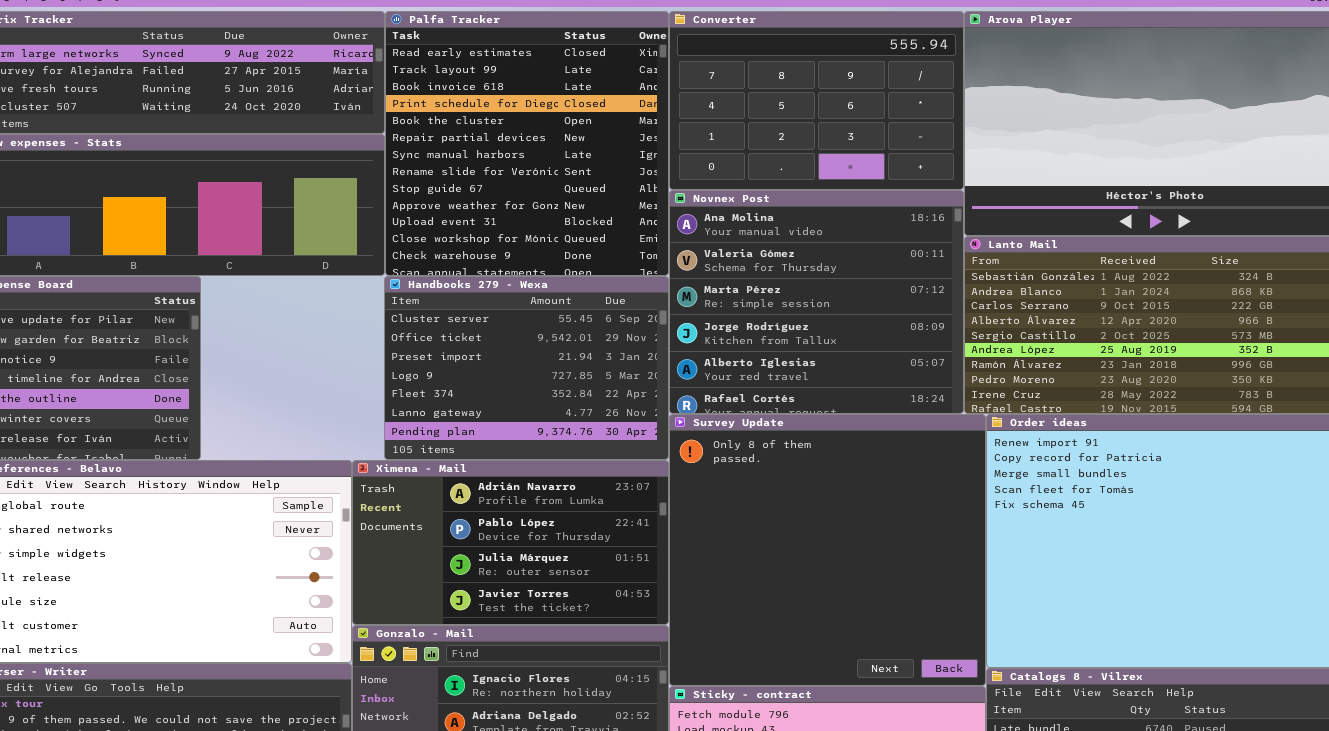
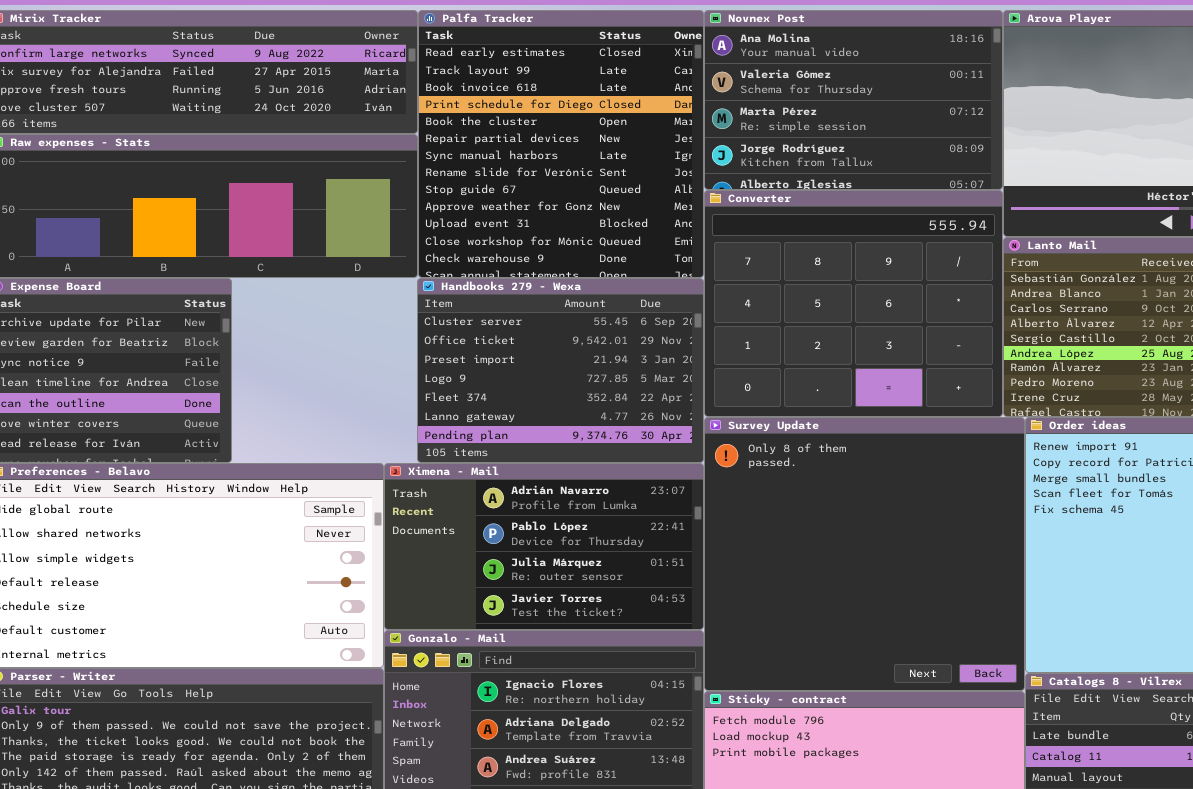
Converter: [669,11,964,190] -> [704,190,1003,417], moved, resized
Novnex Post: [669,190,964,414] -> [704,10,1003,190], moved, resized

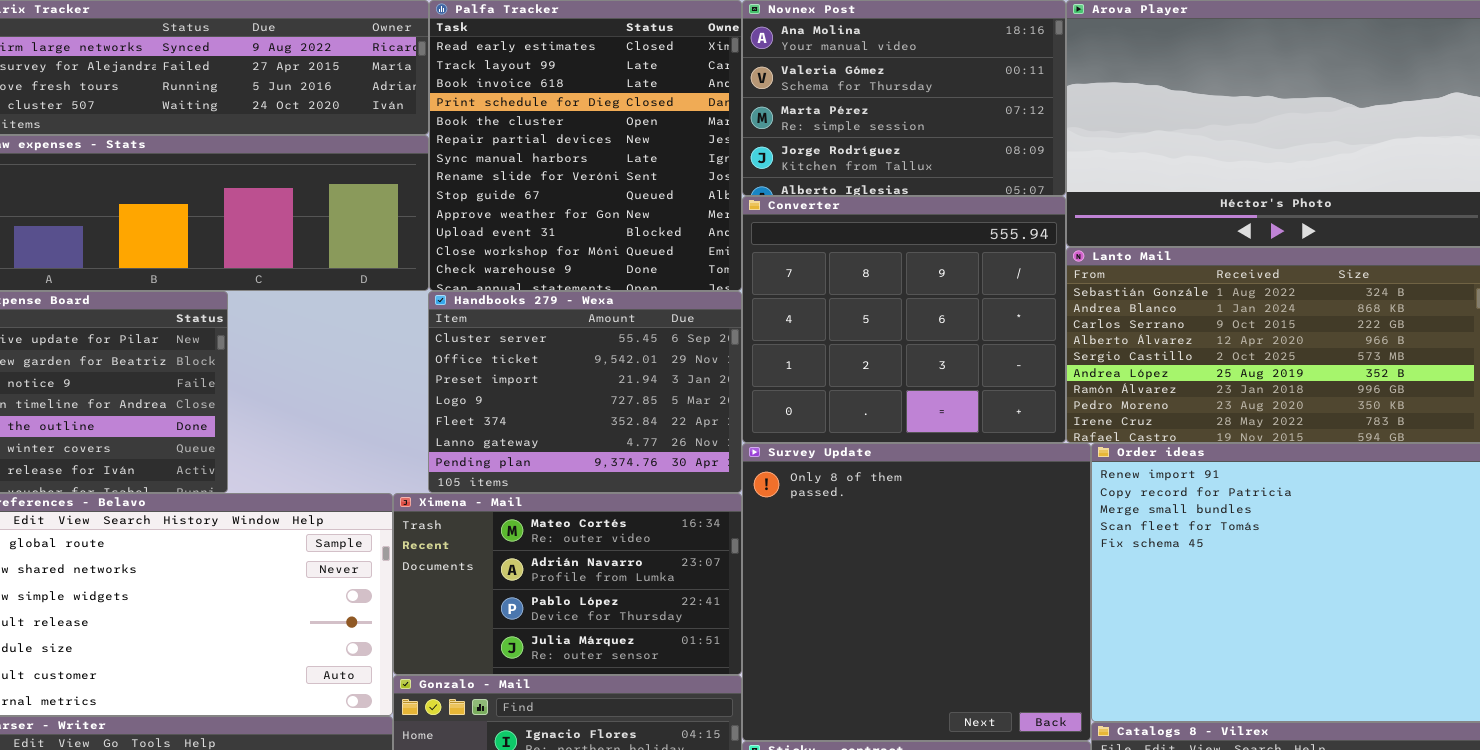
Ximena - Mail: [384,463,704,630] -> [393,493,742,675], scrolled up 1 row

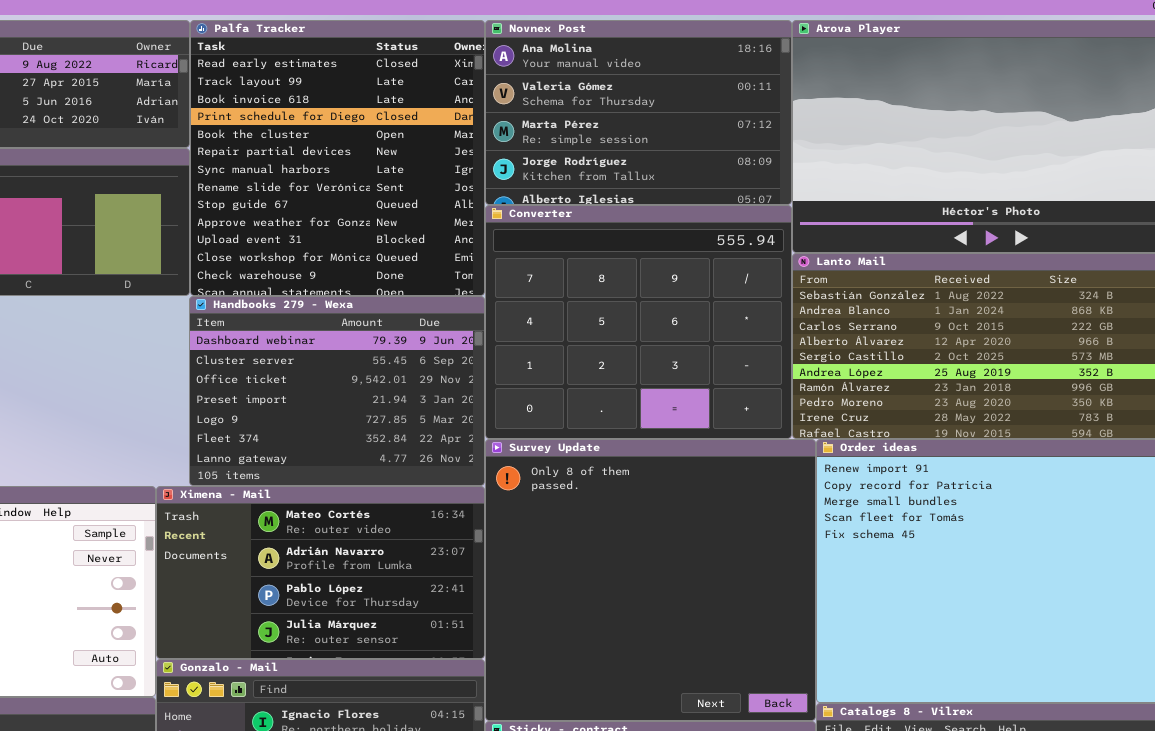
Handbooks 279 - Wexa: [428,291,742,493] -> [189,296,485,486], scrolled up 1 row

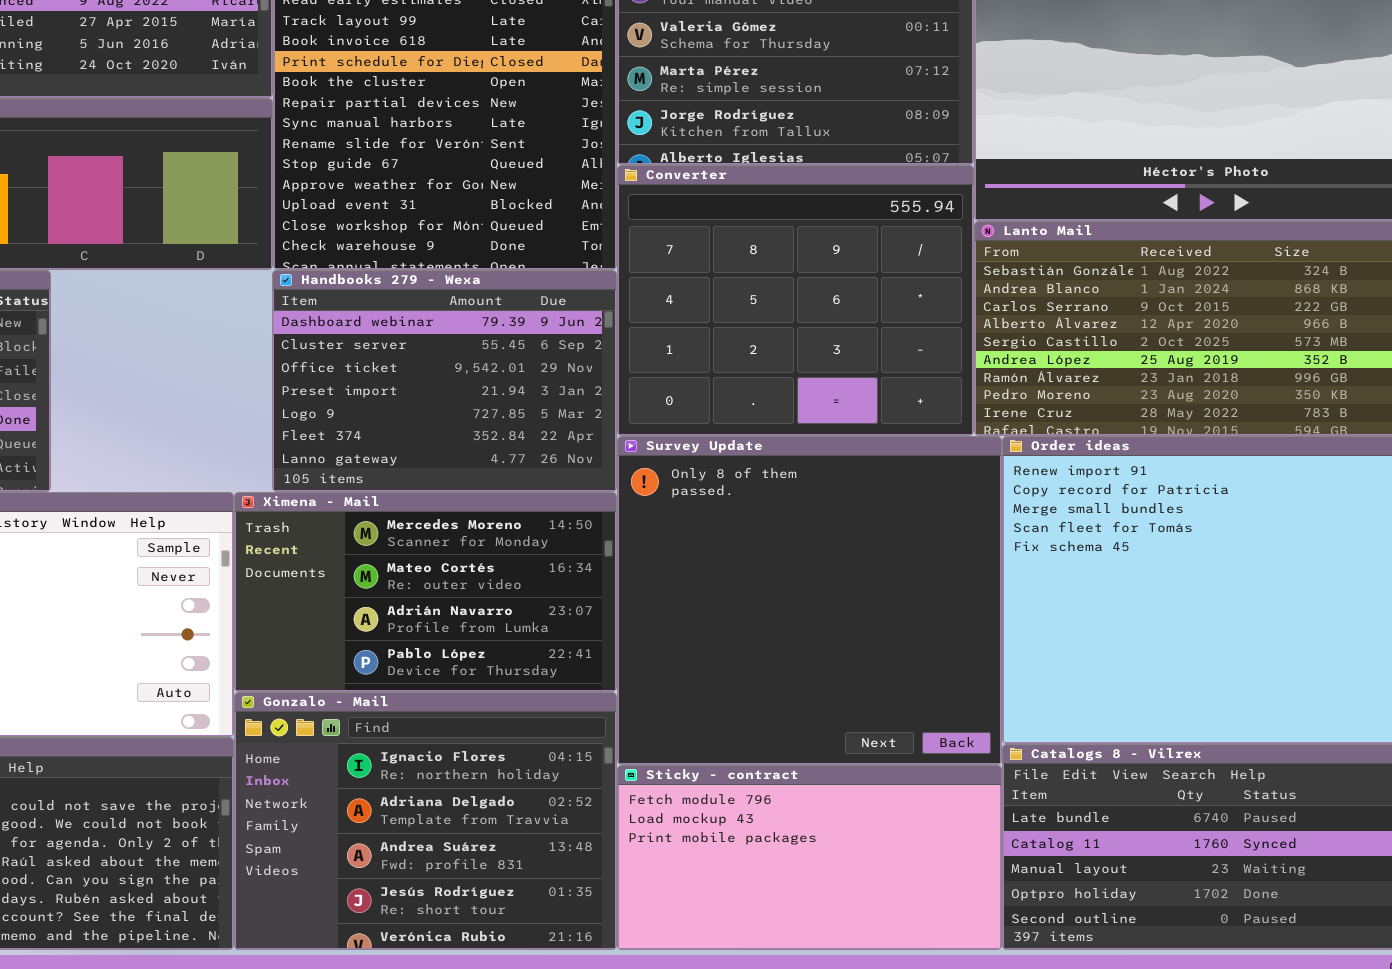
Ximena - Mail: [156,486,485,659] -> [234,492,617,692], scrolled up 1 row

